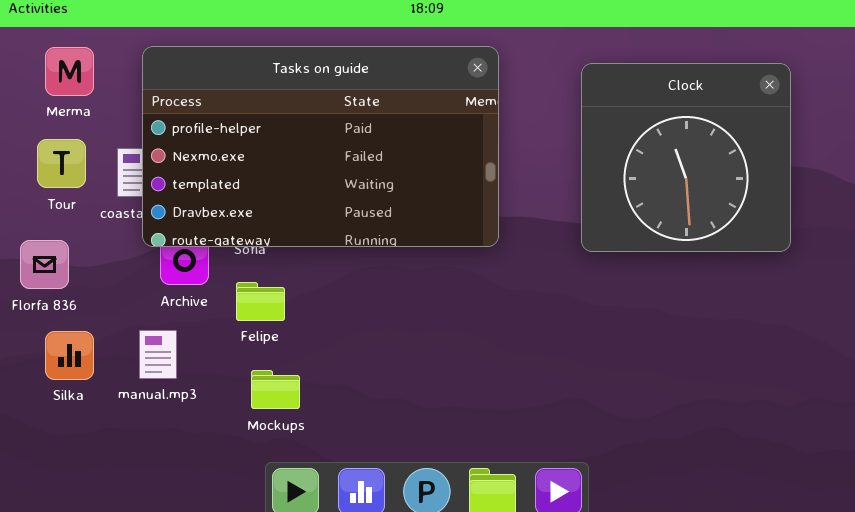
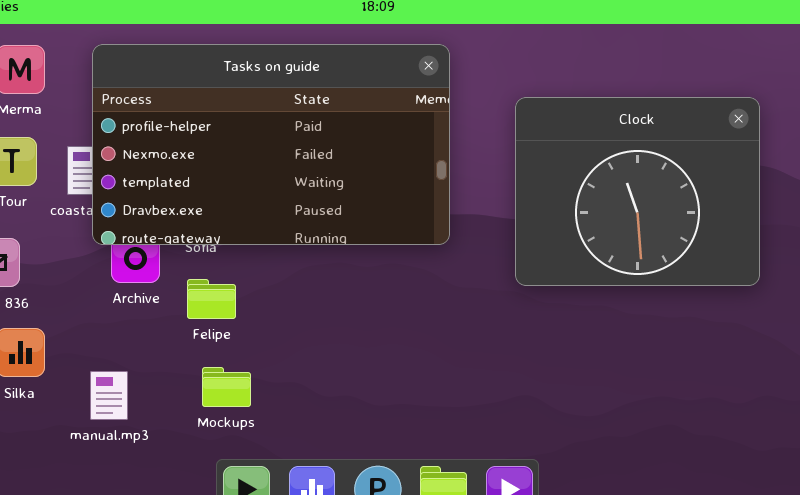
Clock: [581,63,791,252] -> [515,97,760,286], moved, resized
manual.mp3: [139,330,177,379] -> [90,371,128,420], moved

